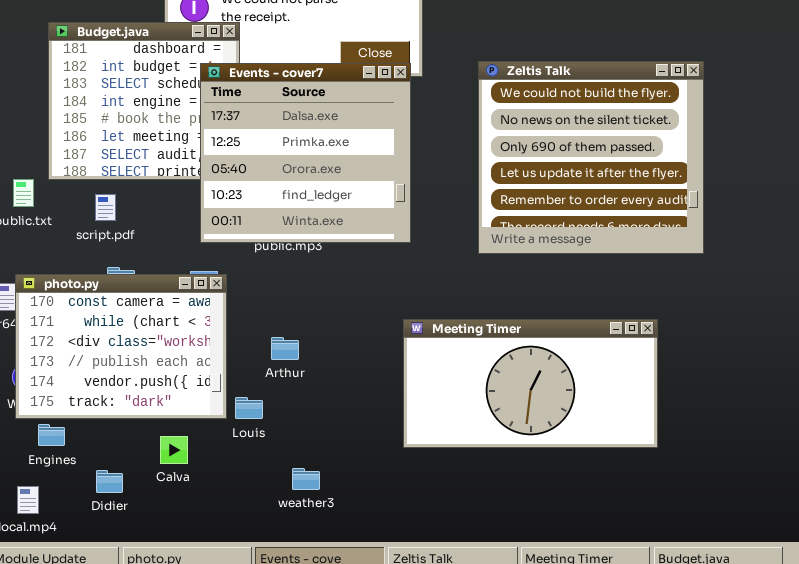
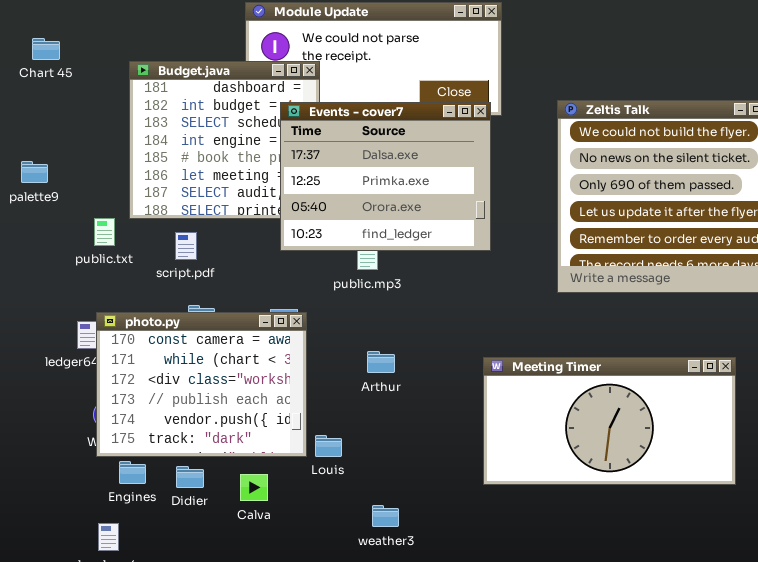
Events - cover7: [200,63,411,243] -> [280,102,491,251], resized
Arthur: [271,337,299,360] -> [367,351,395,373], moved
Didier: [96,470,123,493] -> [176,466,204,488], moved

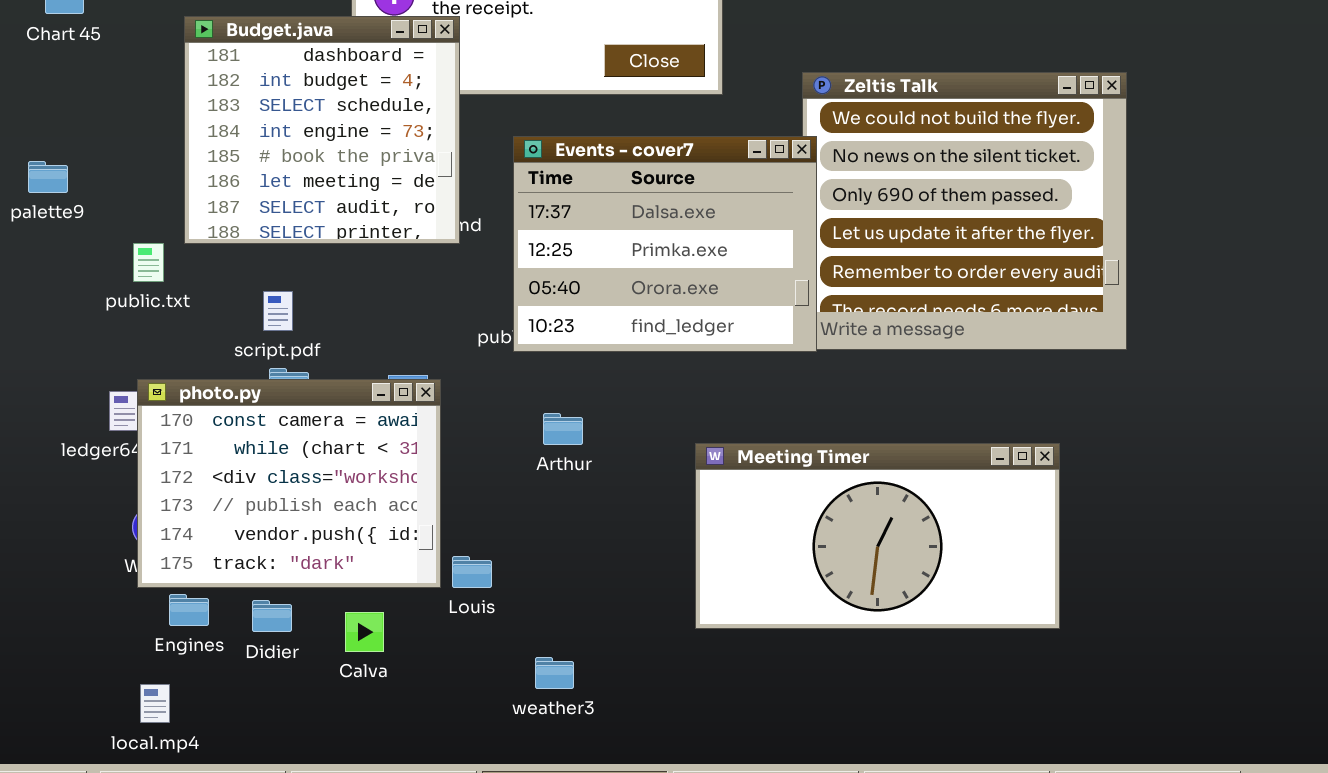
Events - cover7: [280,102,491,251] -> [513,136,817,352], moved
script.pdf: [175,232,197,260] -> [263,291,293,331], moved
Arthur: [367,351,395,373] -> [543,413,583,445], moved

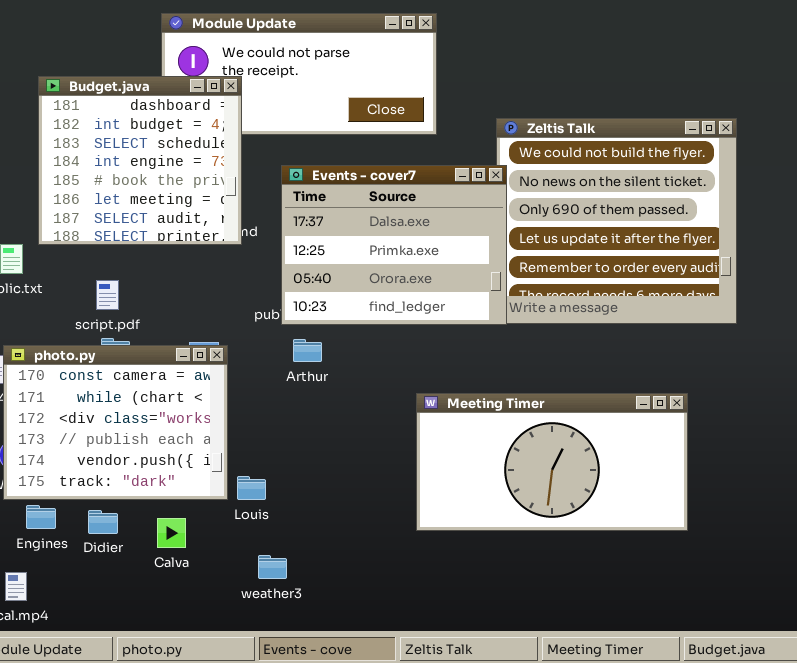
Arthur: [543,413,583,445] -> [293,339,322,362], moved
weather3: [535,657,574,689] -> [258,555,287,579], moved

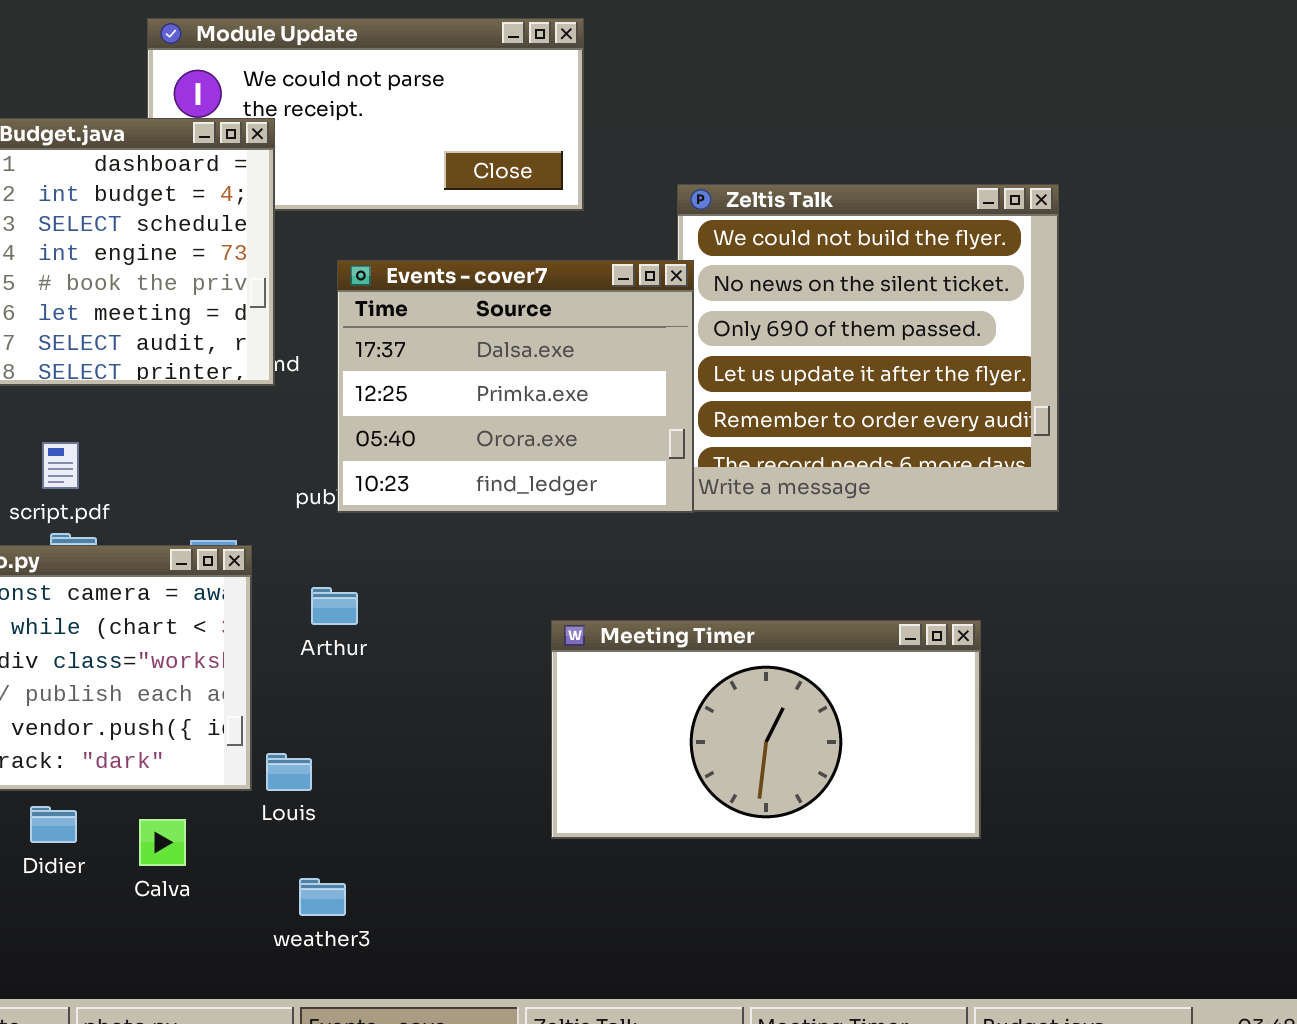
Arthur: [293,339,322,362] -> [311,587,358,625], moved

